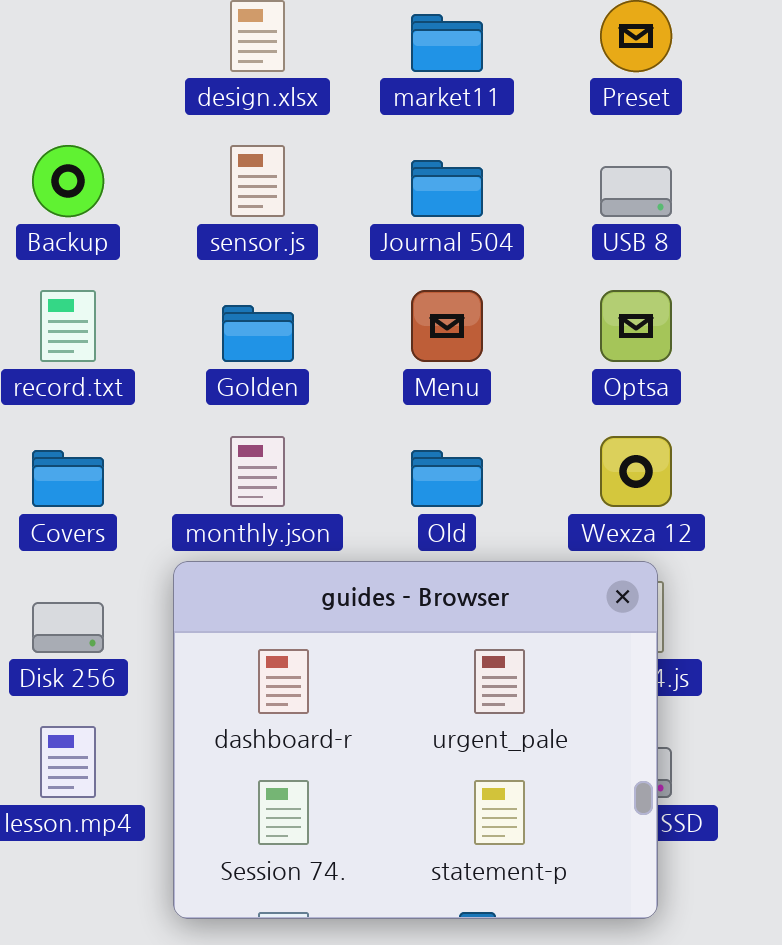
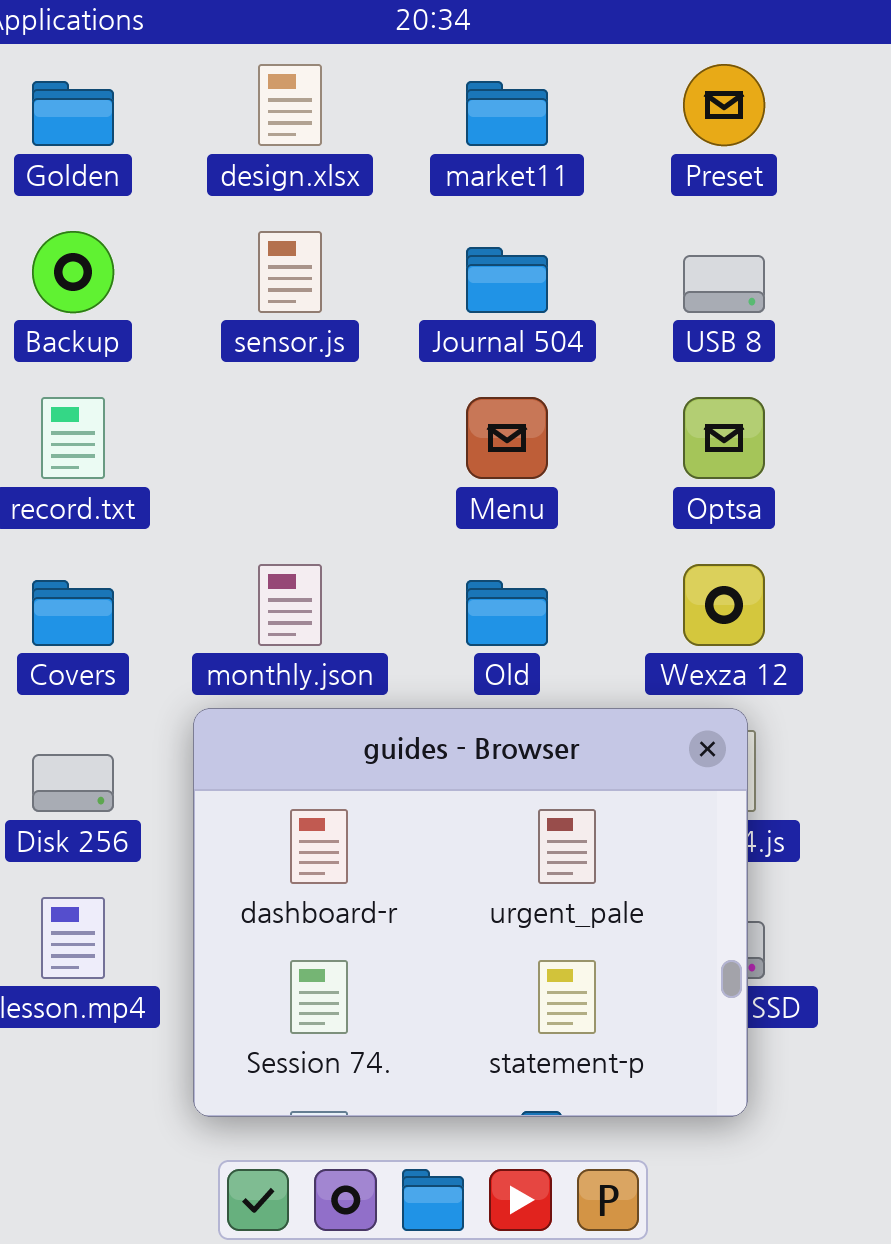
Golden: [222,305,294,362] -> [32,81,114,146], moved

